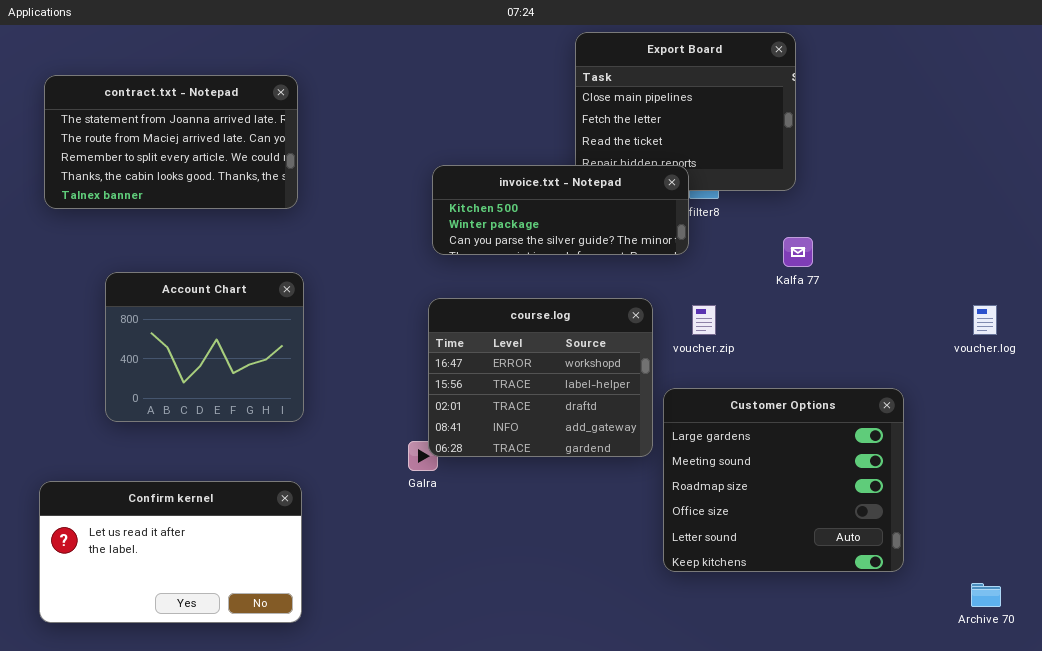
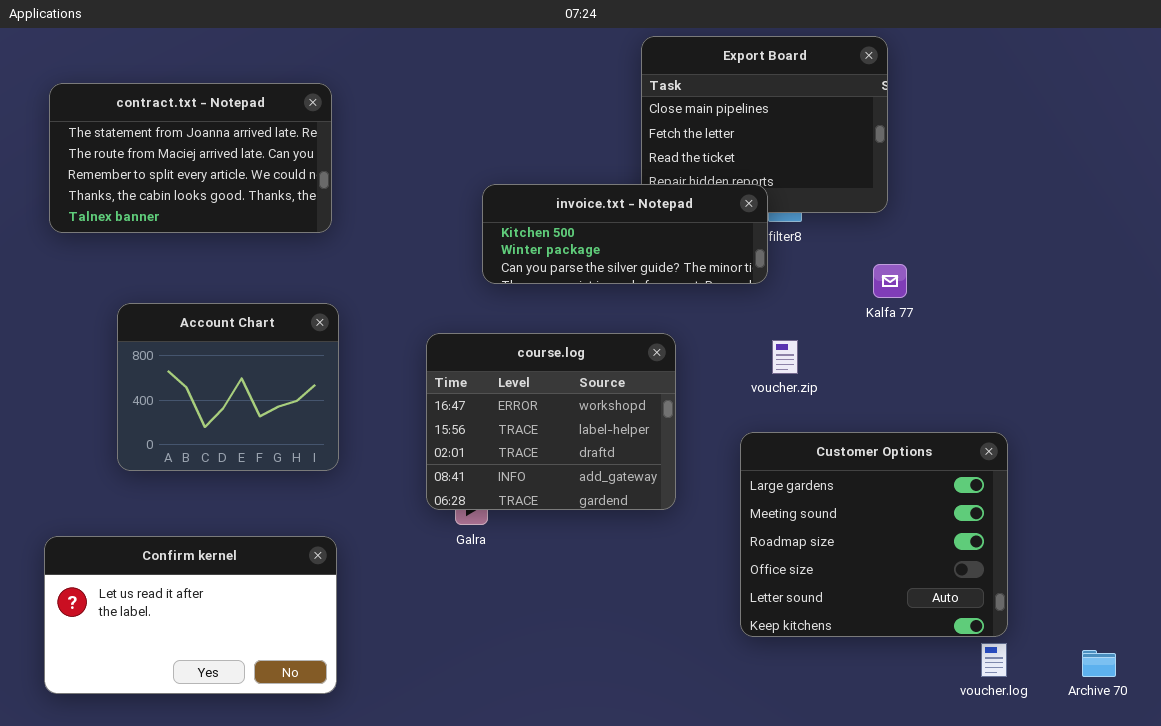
course.log: [428,298,653,457] -> [426,333,676,510], moved
voucher.log: [973,305,997,335] -> [981,643,1007,677], moved

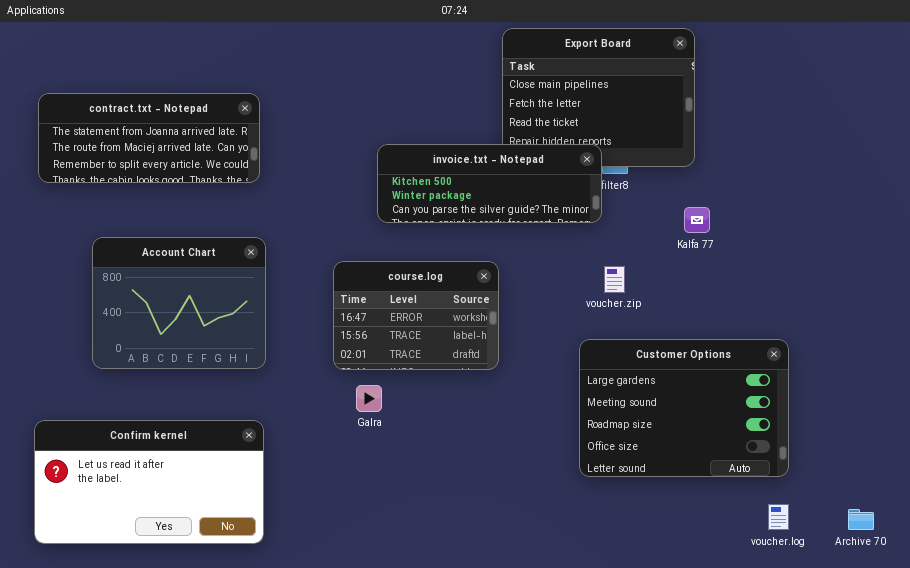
contract.txt - Notepad: [49,83,332,233] -> [38,93,260,183], resized
course.log: [426,333,676,510] -> [333,261,499,370], resized
Customer Options: [740,432,1008,637] -> [579,339,789,477], resized

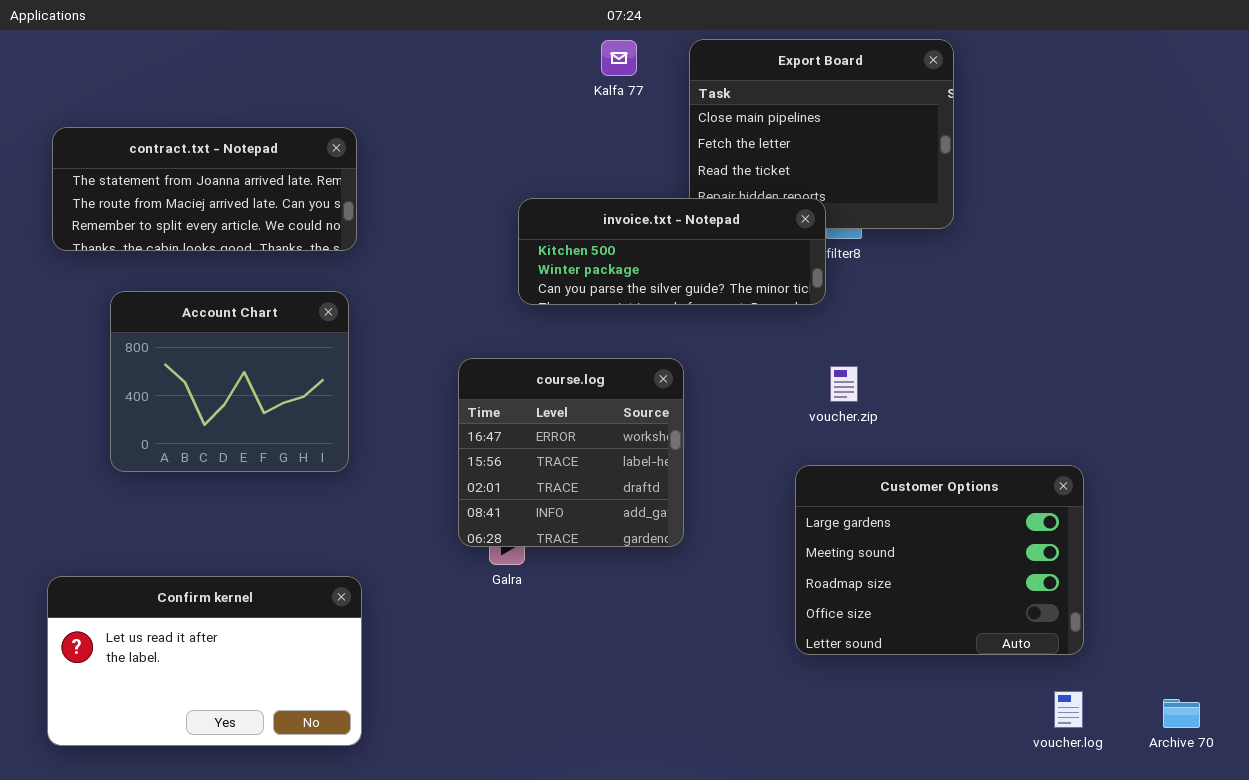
Kalfa 77: [684,207,710,233] -> [601,40,637,76], moved
Account Chart: [92,237,266,369] -> [110,291,349,472], moved
course.log: [333,261,499,370] -> [458,358,684,547], resized

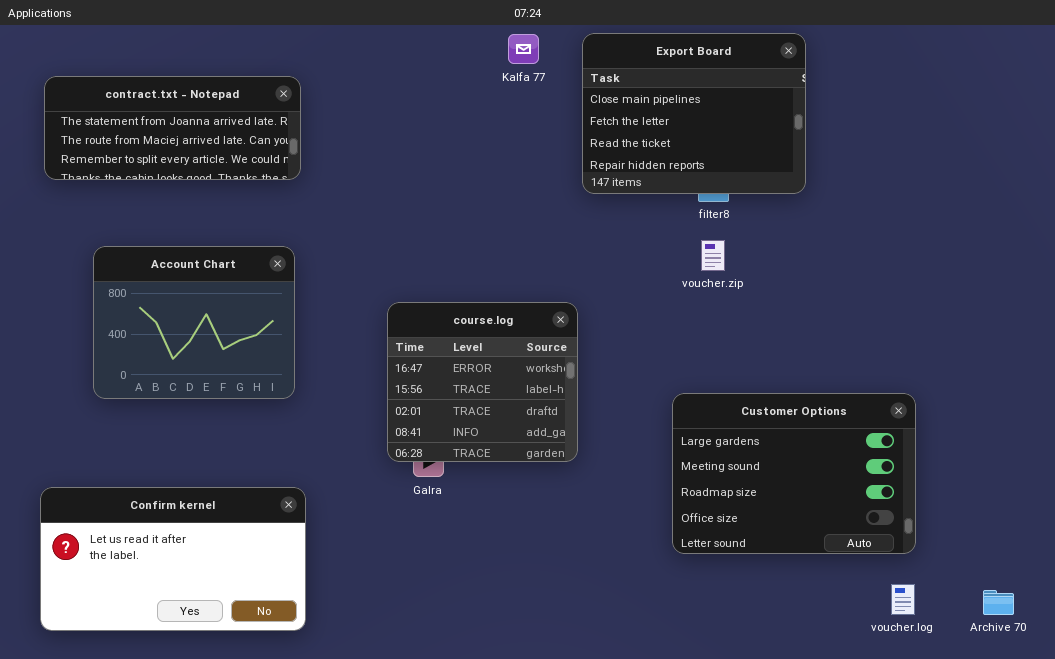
contract.txt - Notepad: [52,127,357,251] -> [44,76,301,180], moved
invoice.txt - Notepad: [518,198,826,305] -> none, closed
voucher.zip: [830,366,858,402] -> [701,240,725,271], moved

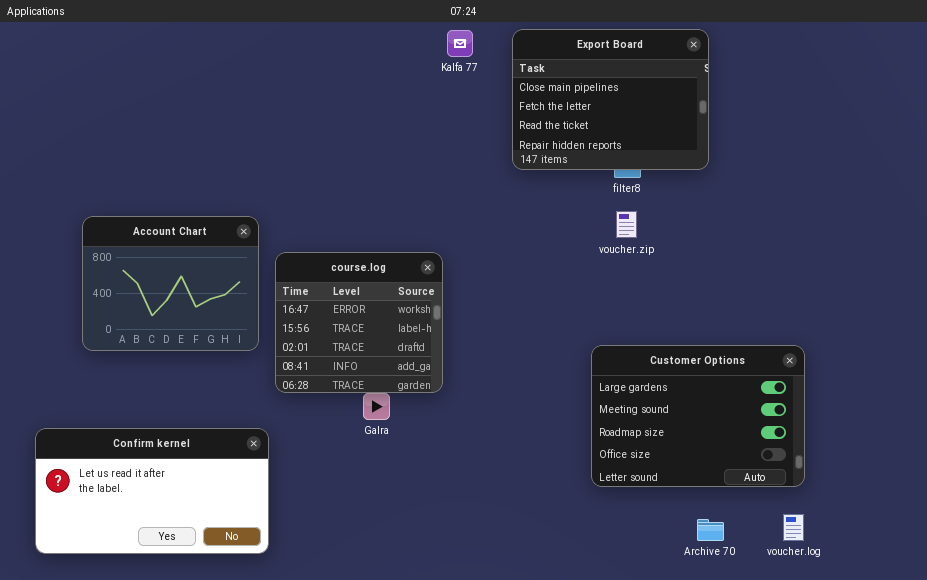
contract.txt - Notepad: [44,76,301,180] -> none, closed
course.log: [387,302,578,462] -> [275,252,443,393], moved
Archive 70: [983,590,1014,615] -> [697,519,724,541], moved

